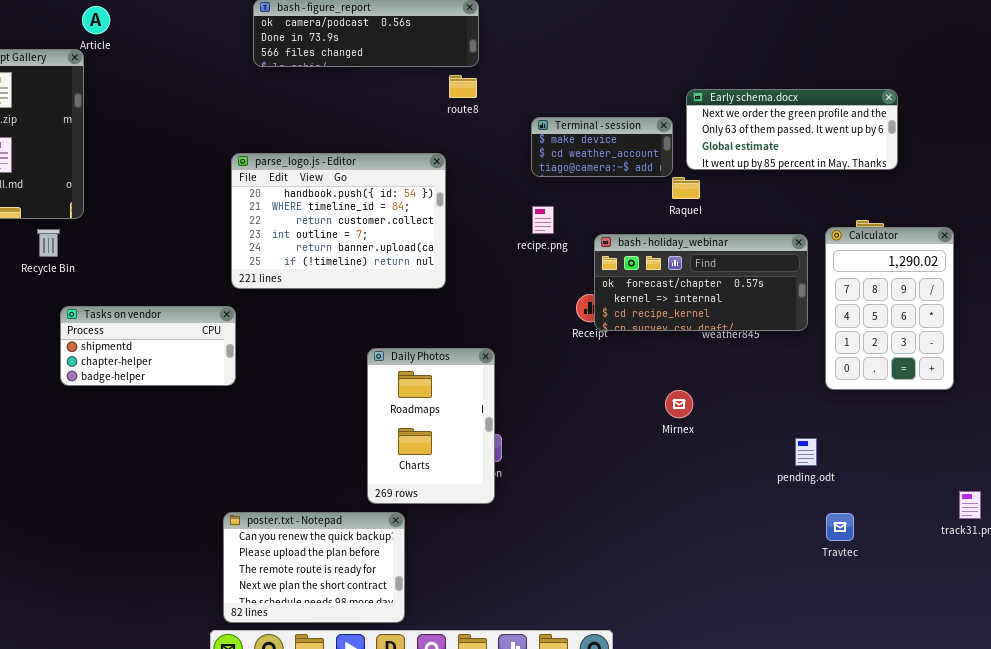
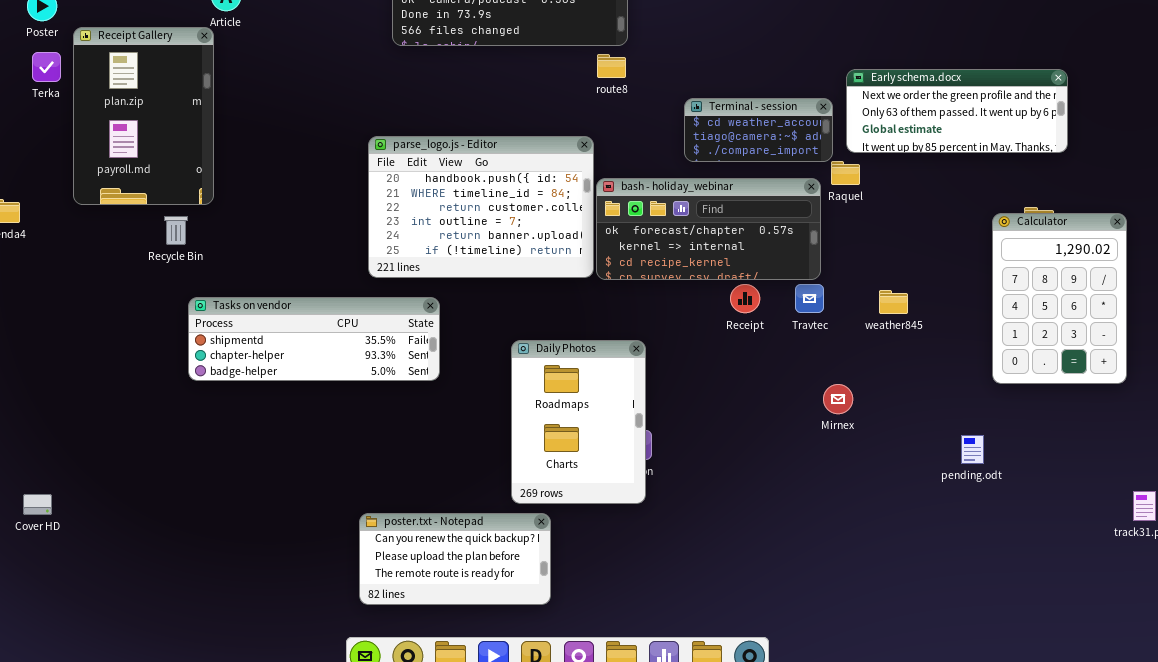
Terminal - session: [531,117,673,177] -> [684,98,833,162], scrolled down 1 row
bash - holiday_webinar: [594,234,808,331] -> [596,178,821,280], moved
Tasks on vendor: [60,306,236,386] -> [188,297,440,381], resized
poster.txt - Notepad: [223,512,405,623] -> [359,513,551,605], resized
Travtec: [826,513,854,541] -> [795,284,824,313], moved

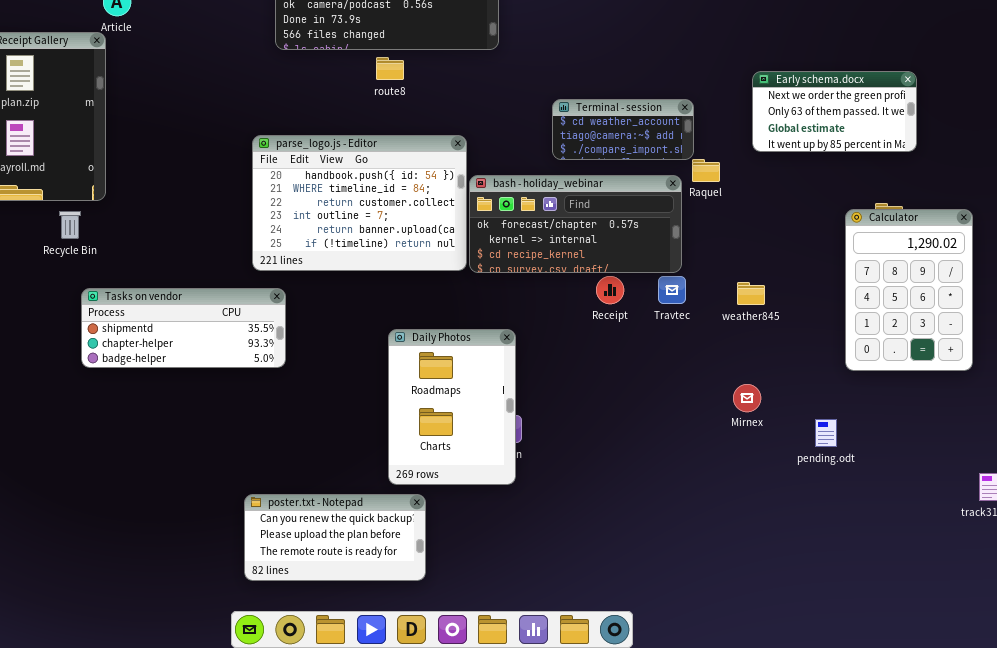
route8: [597,54,626,78] -> [376,57,404,80], moved
Early schema.docx: [846,69,1068,153] -> [752,71,917,152], resized
Tasks on vendor: [188,297,440,381] -> [81,288,286,368], resized
Mirnex: [823,384,853,414] -> [733,384,761,412], moved

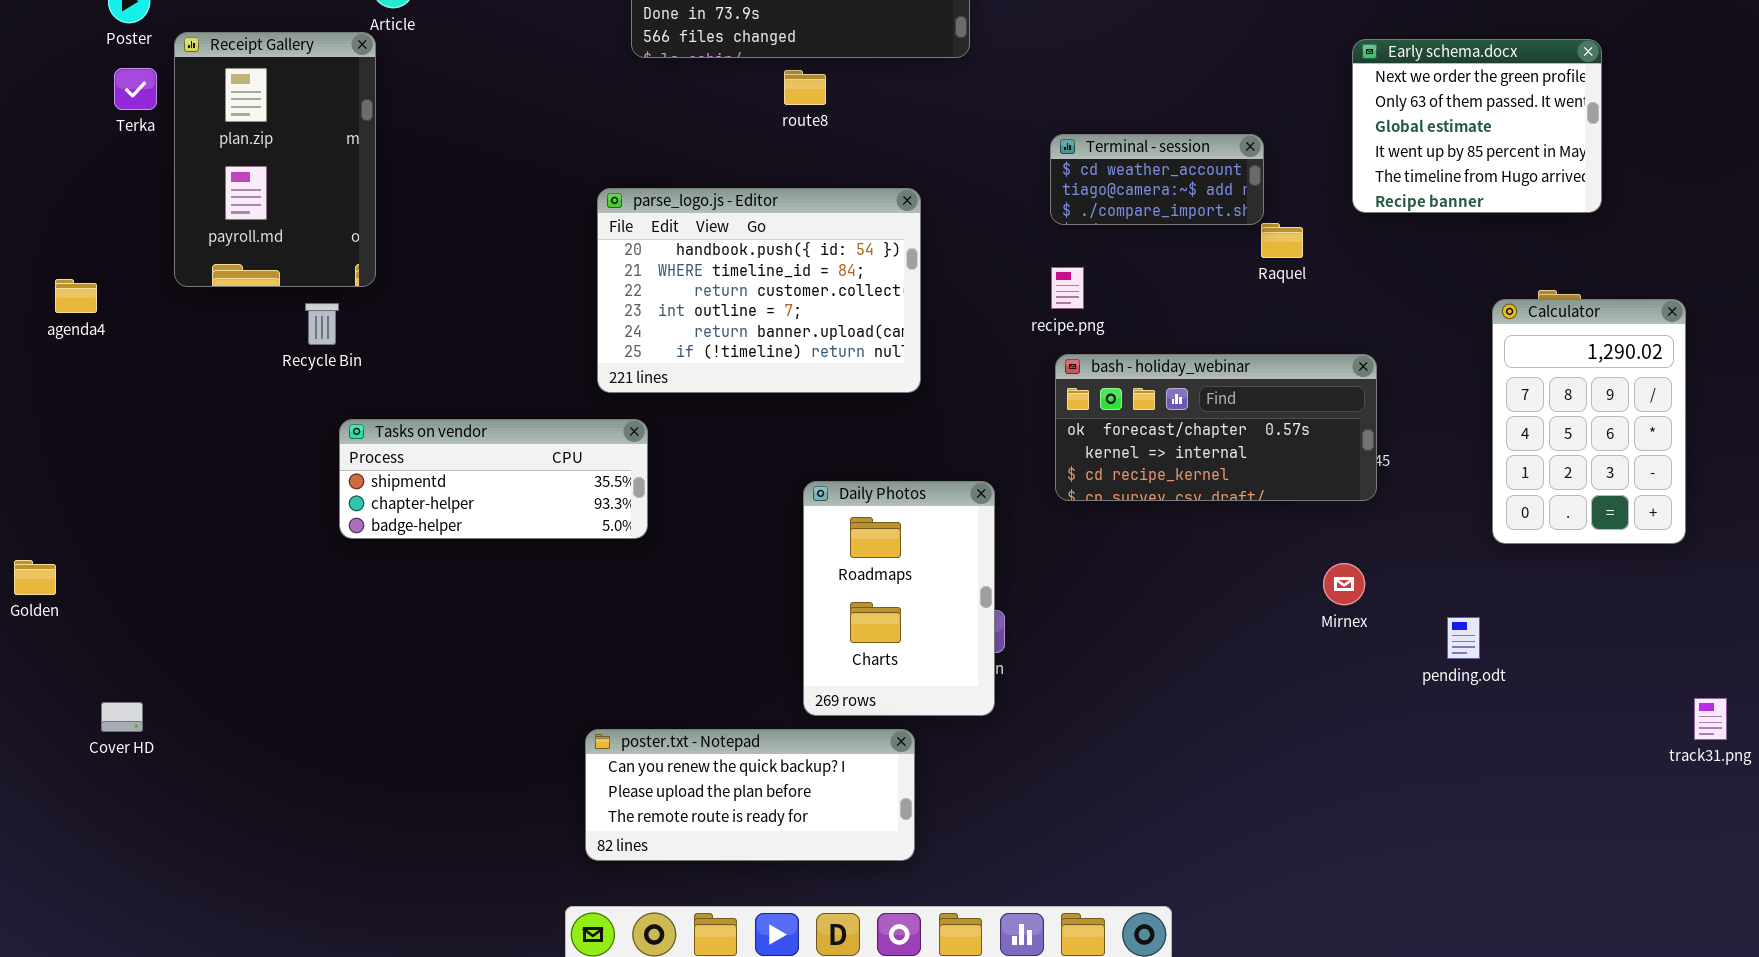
Early schema.docx: [752,71,917,152] -> [1352,39,1602,213], resized
bash - holiday_webinar: [469,175,682,273] -> [1055,354,1377,501], moved
poster.txt - Notepad: [244,494,426,581] -> [585,729,915,861], resized

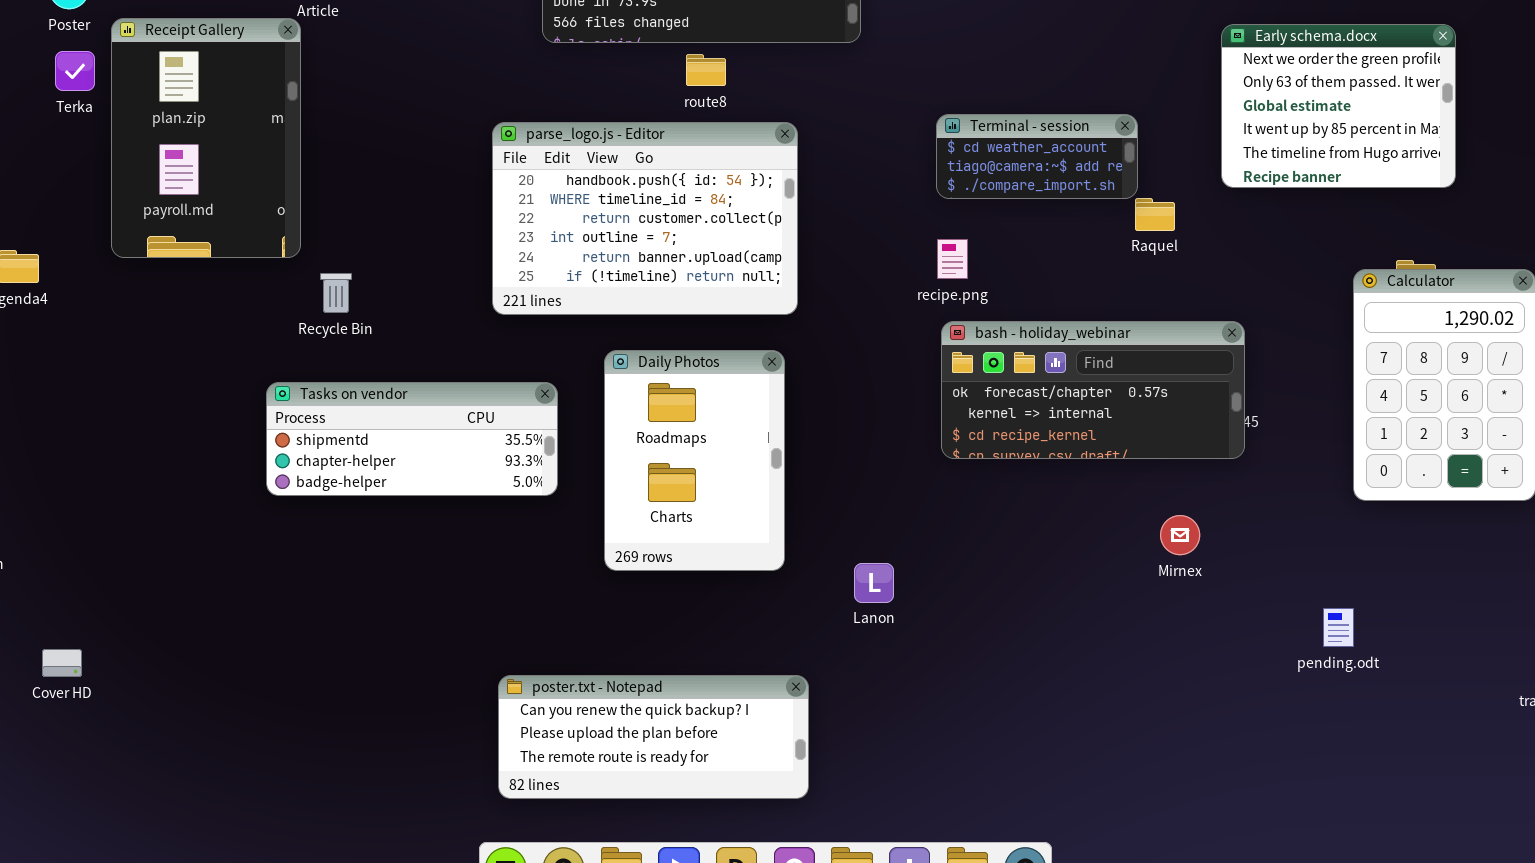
parse_logo.js - Editor: [597,188,921,393] -> [492,122,798,315], moved
Recycle Bin: [305,303,339,345] -> [320,273,352,313], moved
Daily Photos: [803,481,995,716] -> [604,350,785,571], moved
Mirnex: [1323,563,1365,605] -> [1160,515,1200,555], moved
pending.odt: [1447,617,1480,659] -> [1323,608,1354,647], moved

